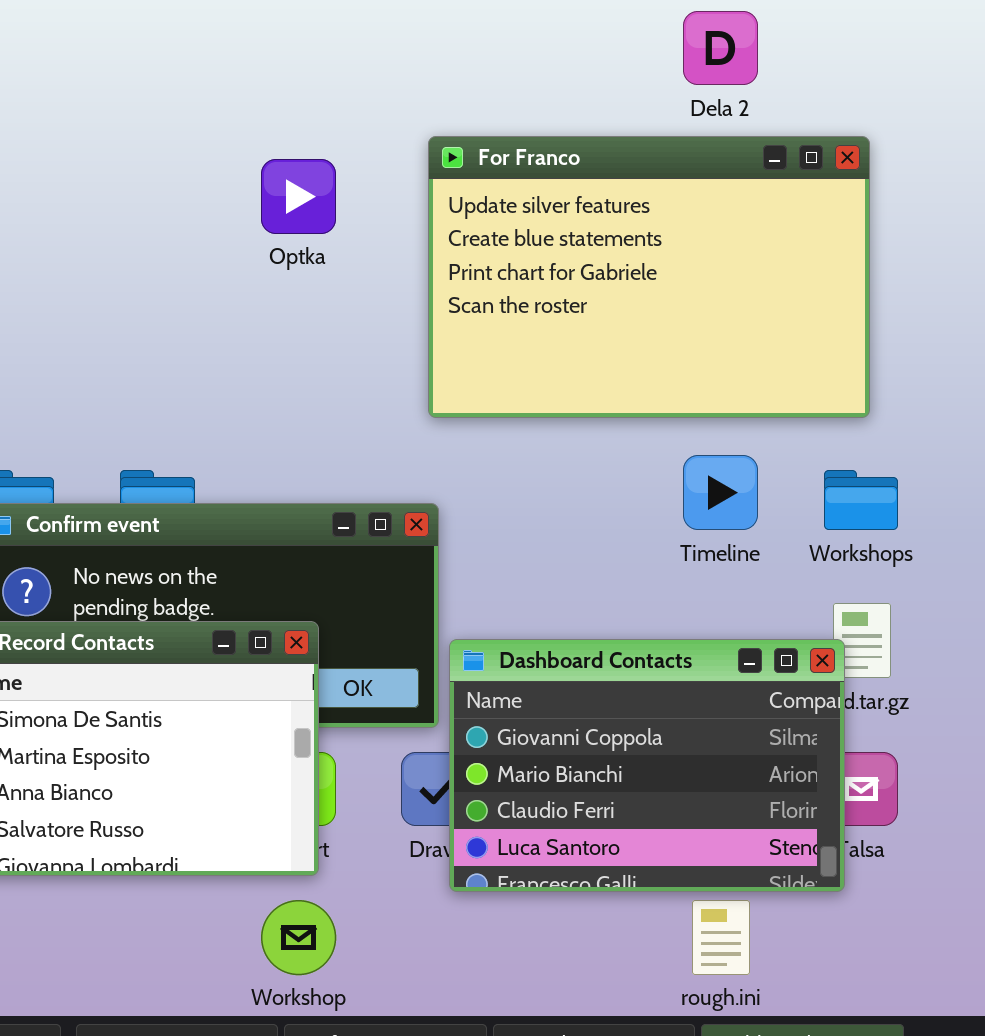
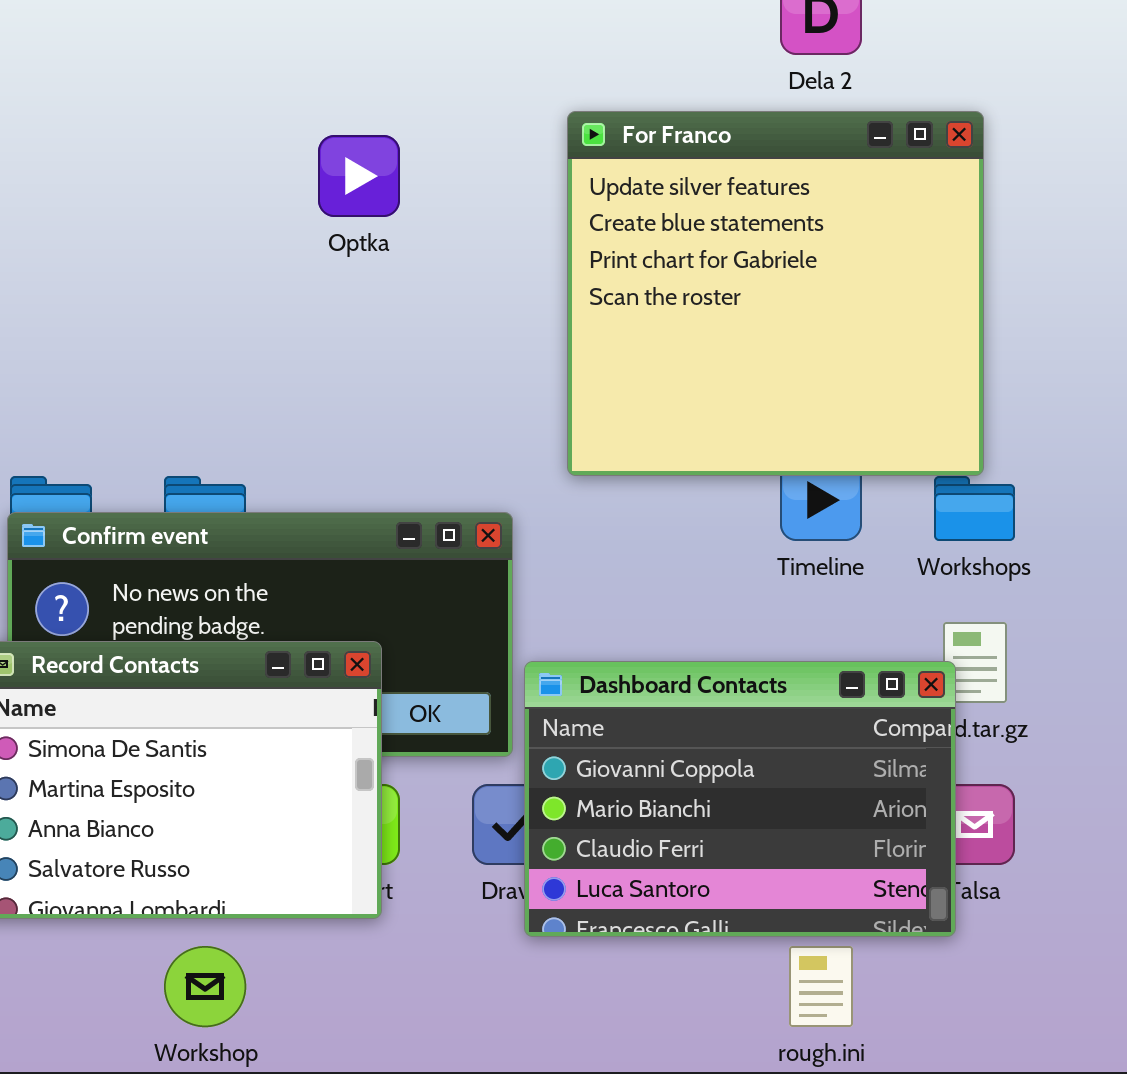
For Franco: [428,136,870,418] -> [567,111,984,476], resized
Workshop: [261,900,336,975] -> [164,946,246,1027], moved

